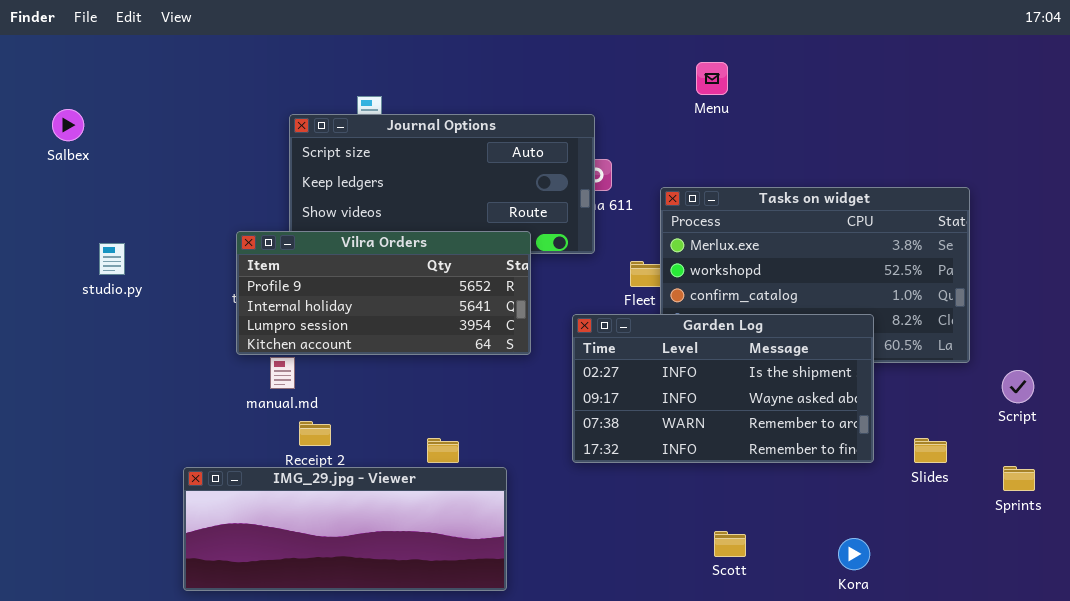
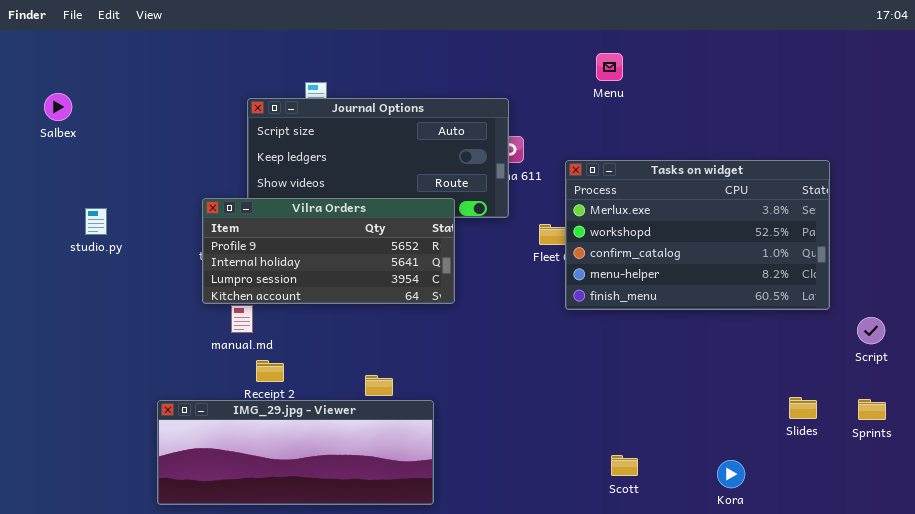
Garden Log: [572,314,874,463] -> none, closed
Slides: [914,438,947,463] -> [789,397,817,419], moved

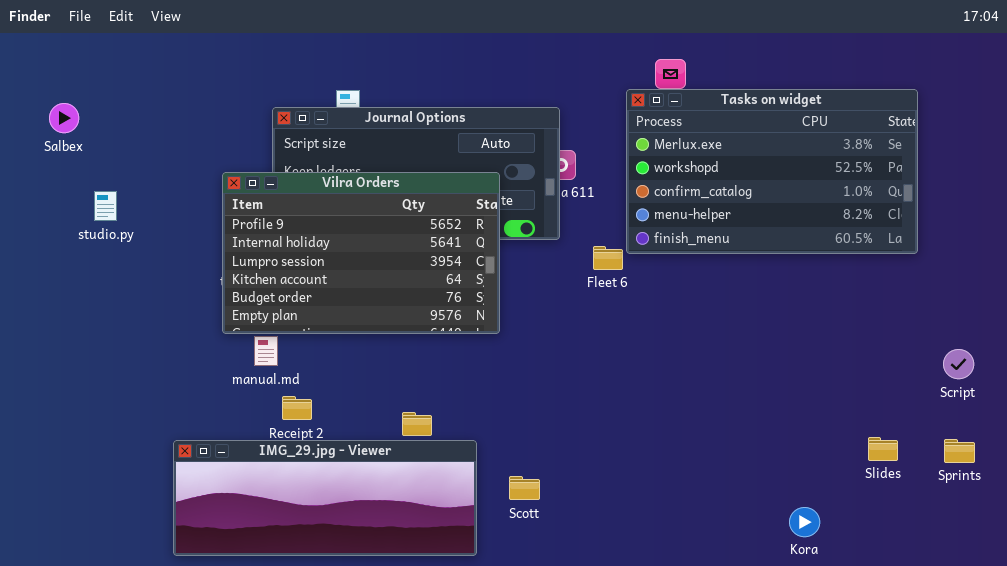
Tasks on widget: [565,160,830,310] -> [626,89,918,254], moved
Vilra Orders: [202,198,455,304] -> [222,172,500,334], resized
studio.py: [85,208,107,235] -> [94,191,117,221], moved
Scott: [611,455,638,476] -> [509,476,540,500], moved

